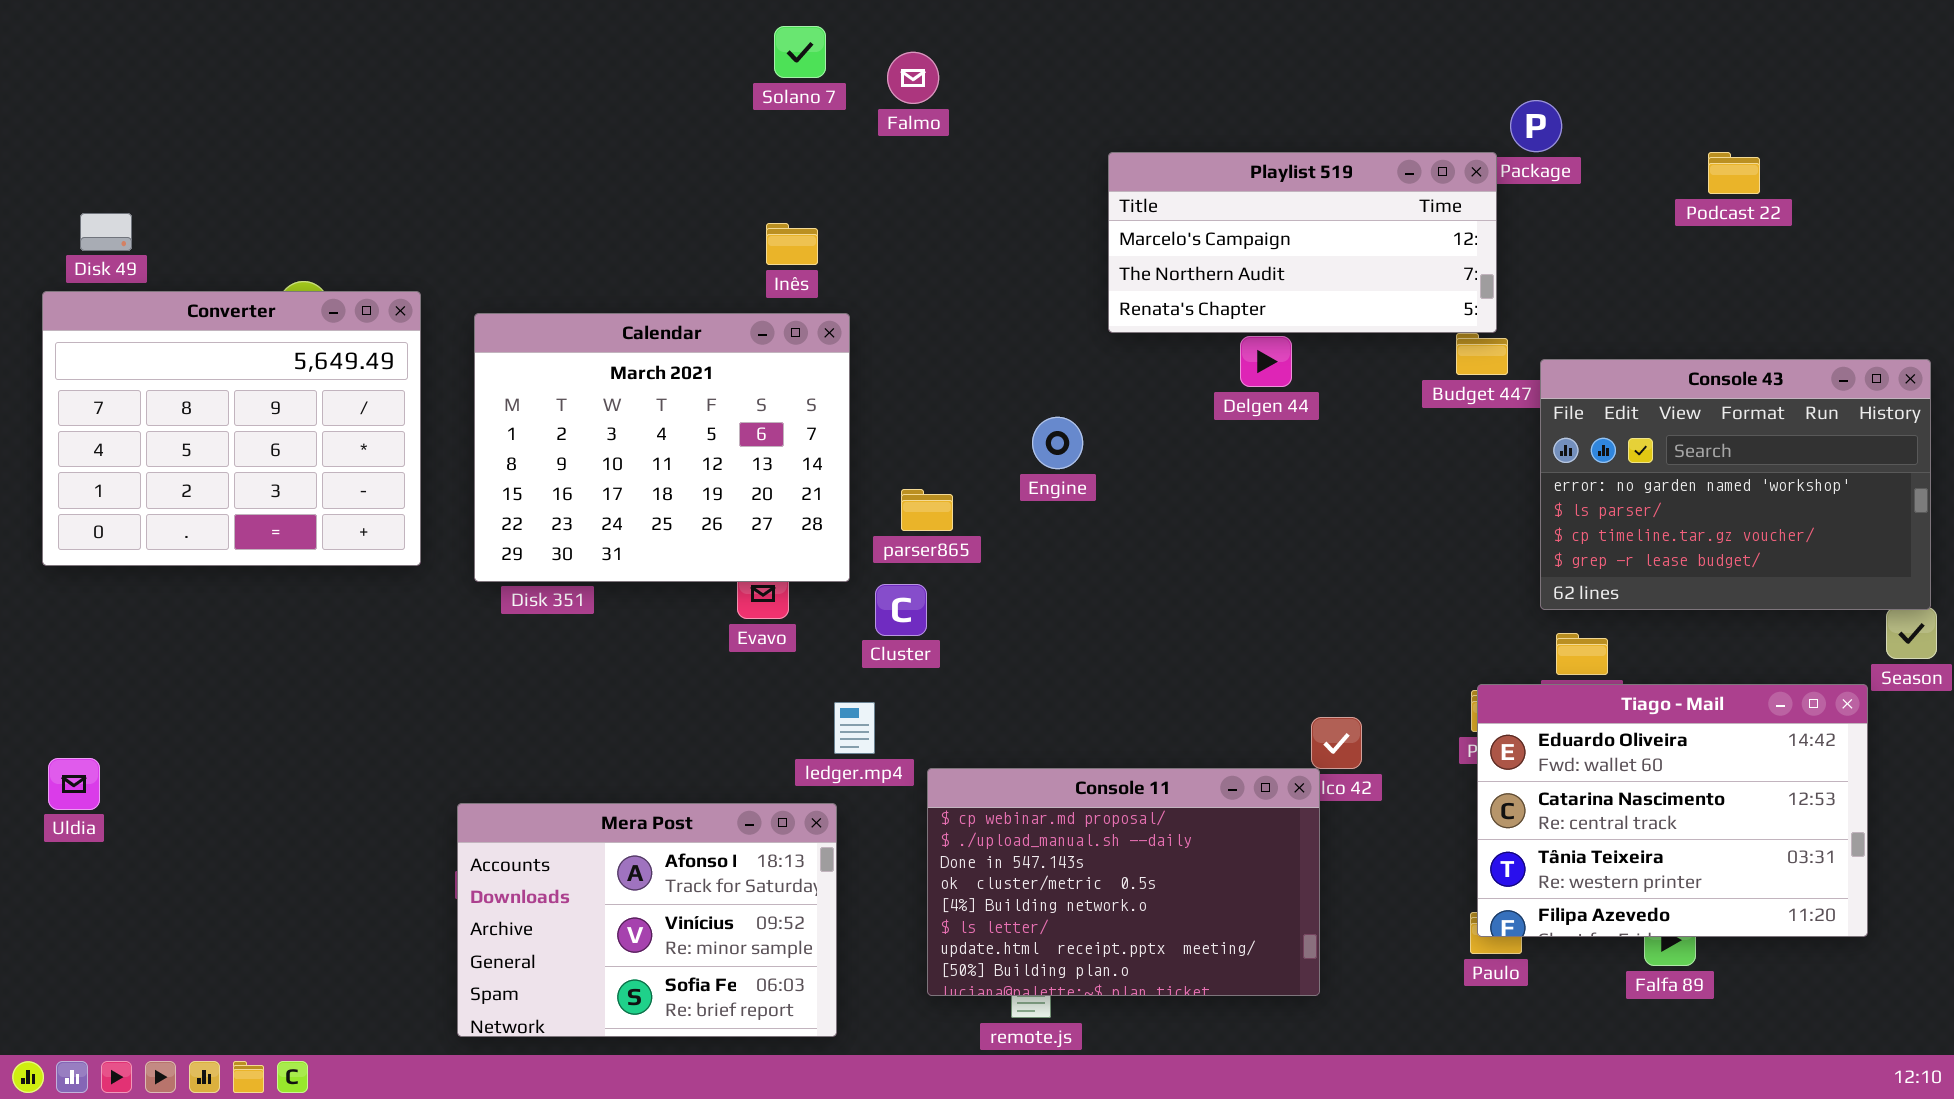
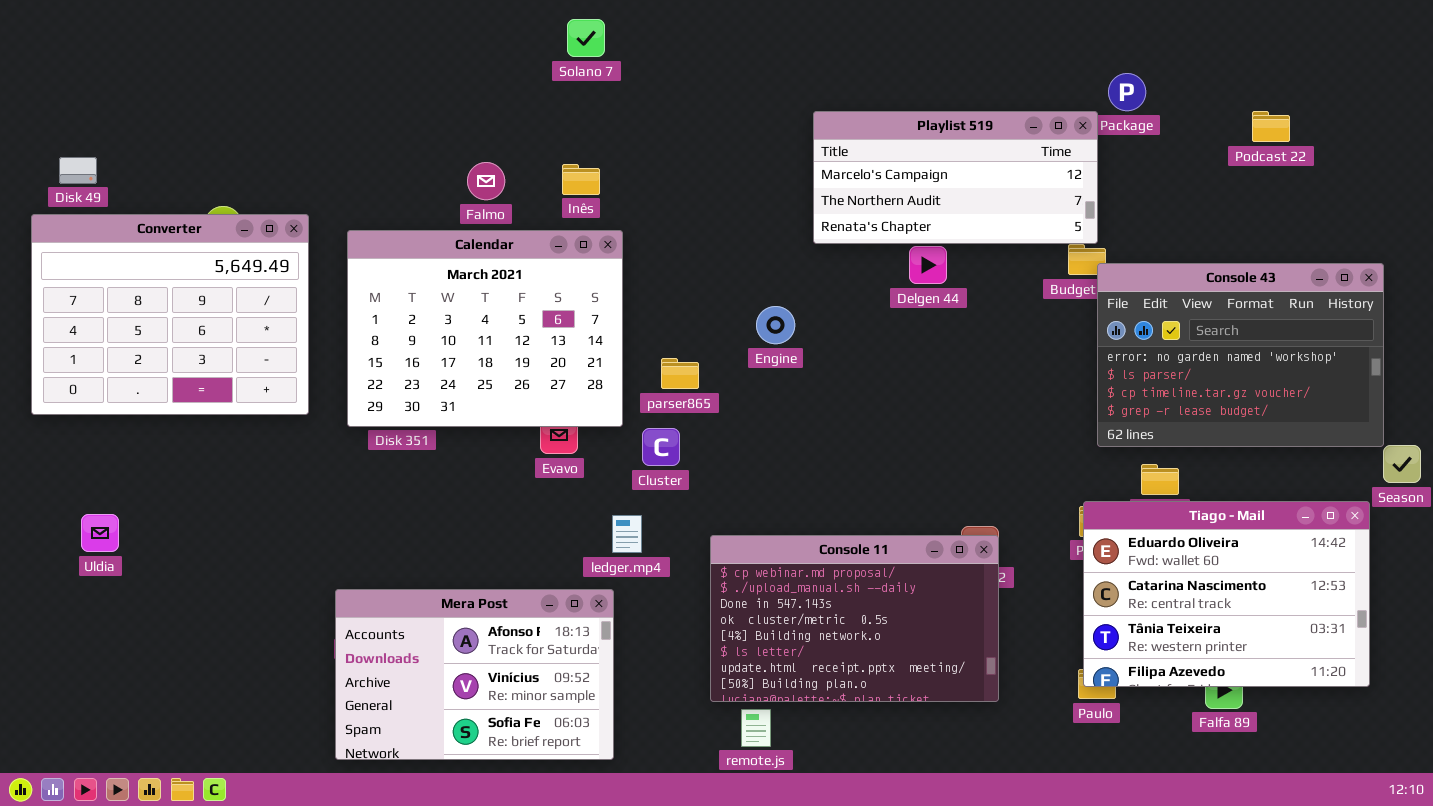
Falmo: [887,52,939,104] -> [467,162,505,200], moved
Console 43: [1540,359,1931,610] -> [1097,263,1384,447], moved
Uldia: [48,758,100,810] -> [81,514,119,552], moved
Console 11: [927,768,1320,996] -> [710,535,999,702], moved

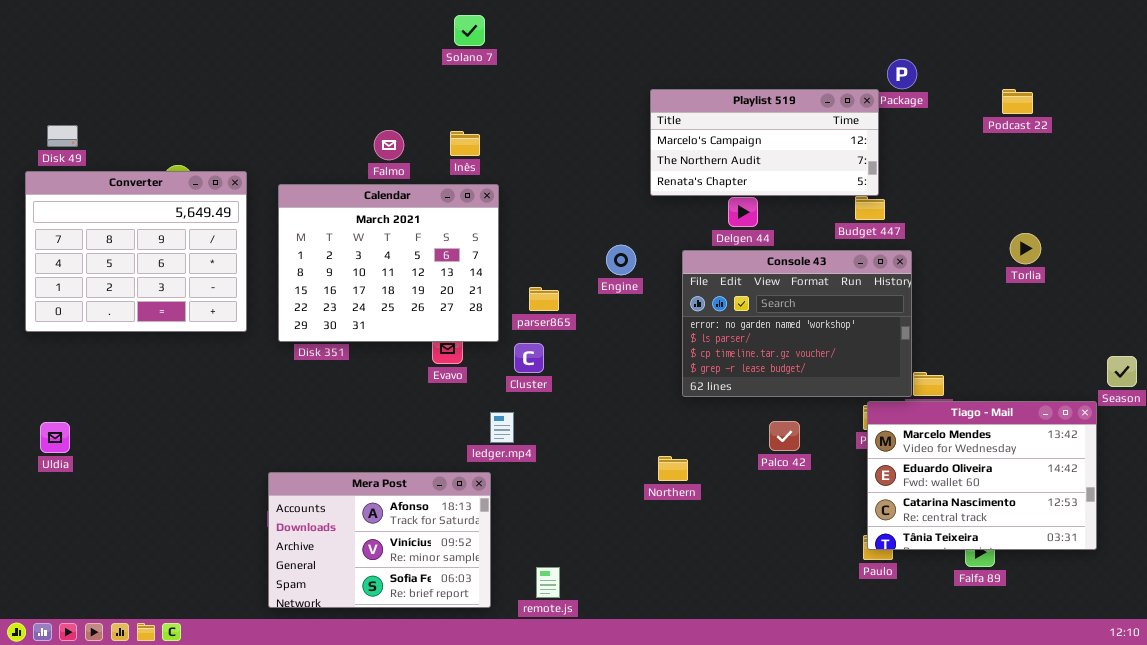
Console 43: [1097,263,1384,447] -> [682,250,912,397], moved
Tiago - Mail: [1083,501,1370,687] -> [867,401,1097,550], scrolled up 1 row
Uldia: [81,514,119,552] -> [40,422,70,453], moved
Console 11: [710,535,999,702] -> none, closed
remote.js: [741,709,771,747] -> [536,567,560,598], moved

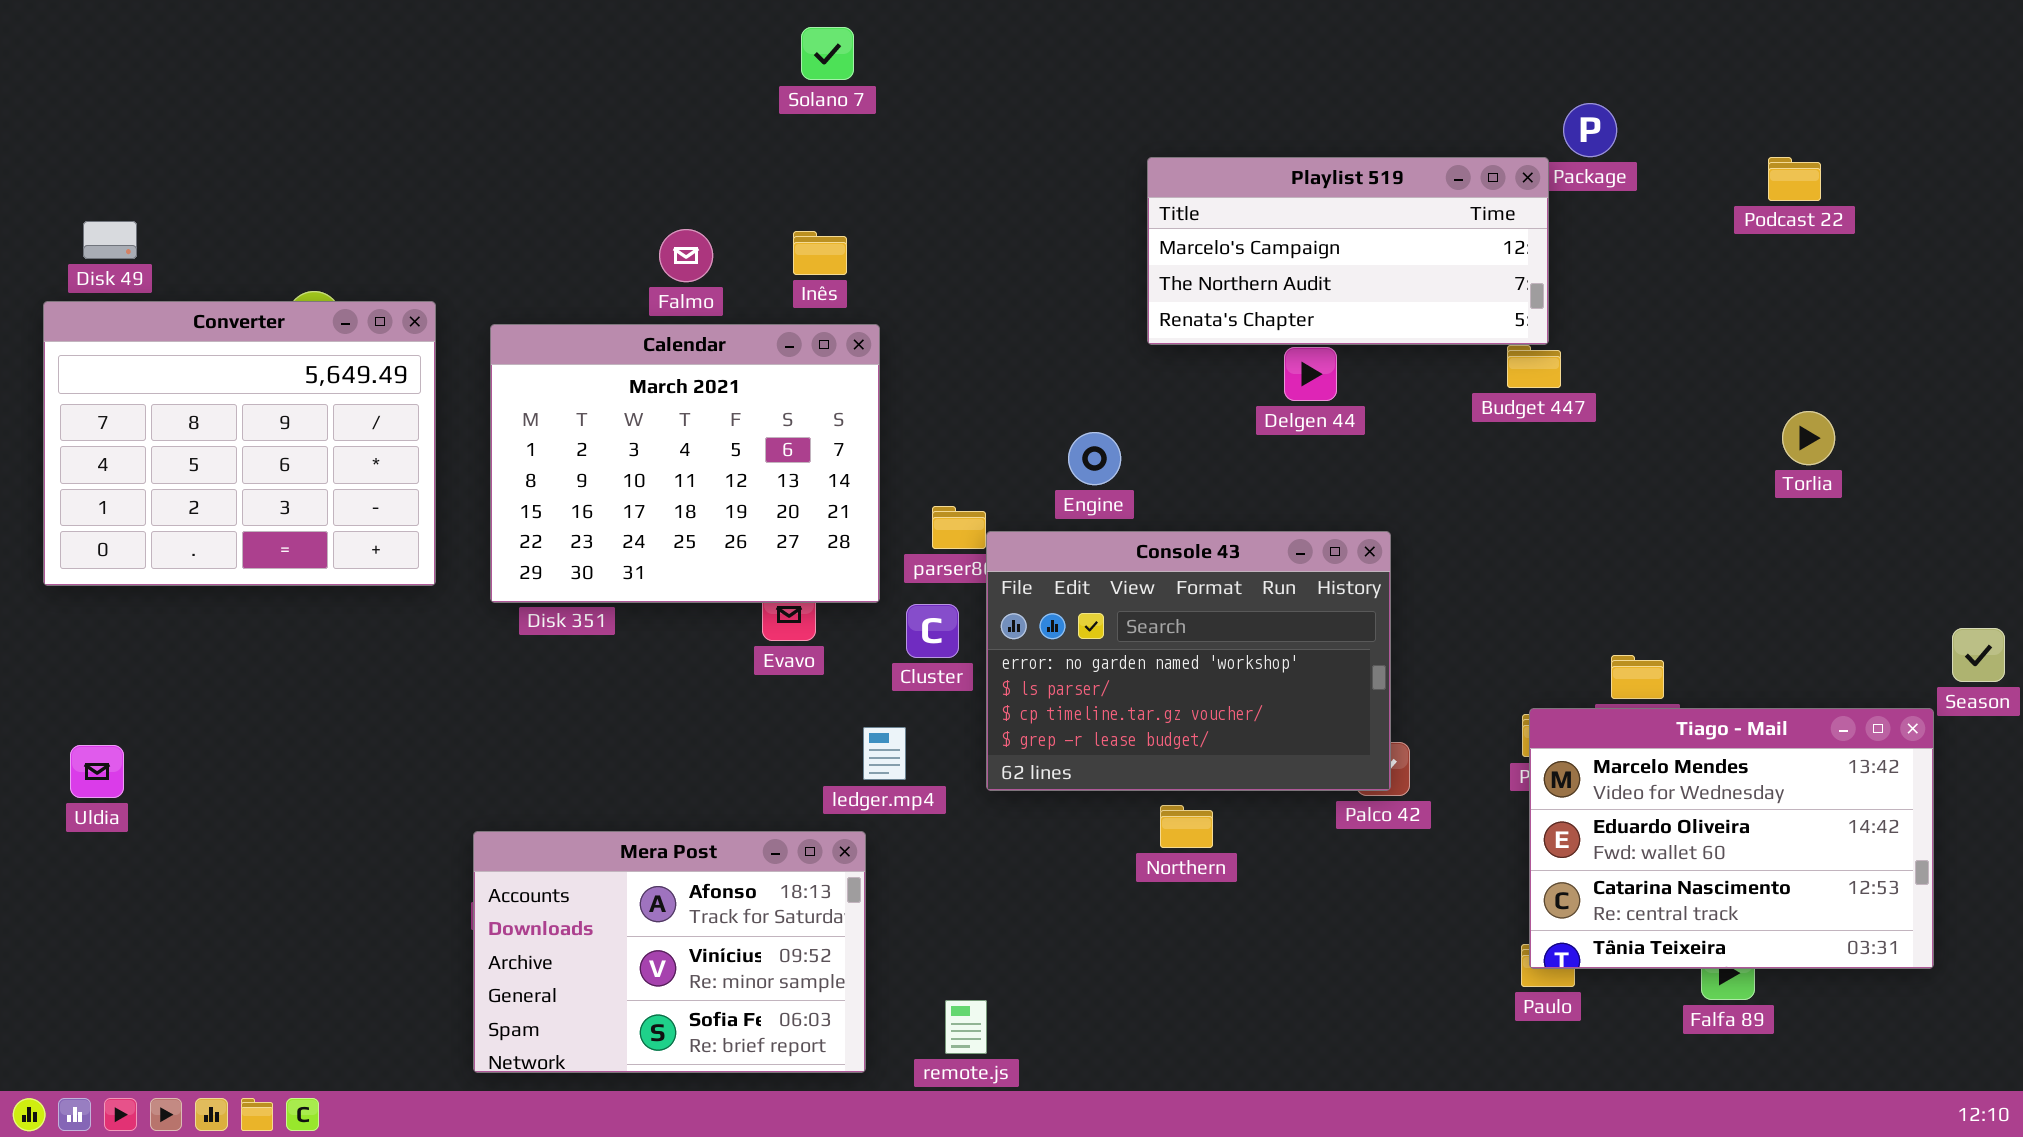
Console 43: [682,250,912,397] -> [986,531,1391,791], moved

